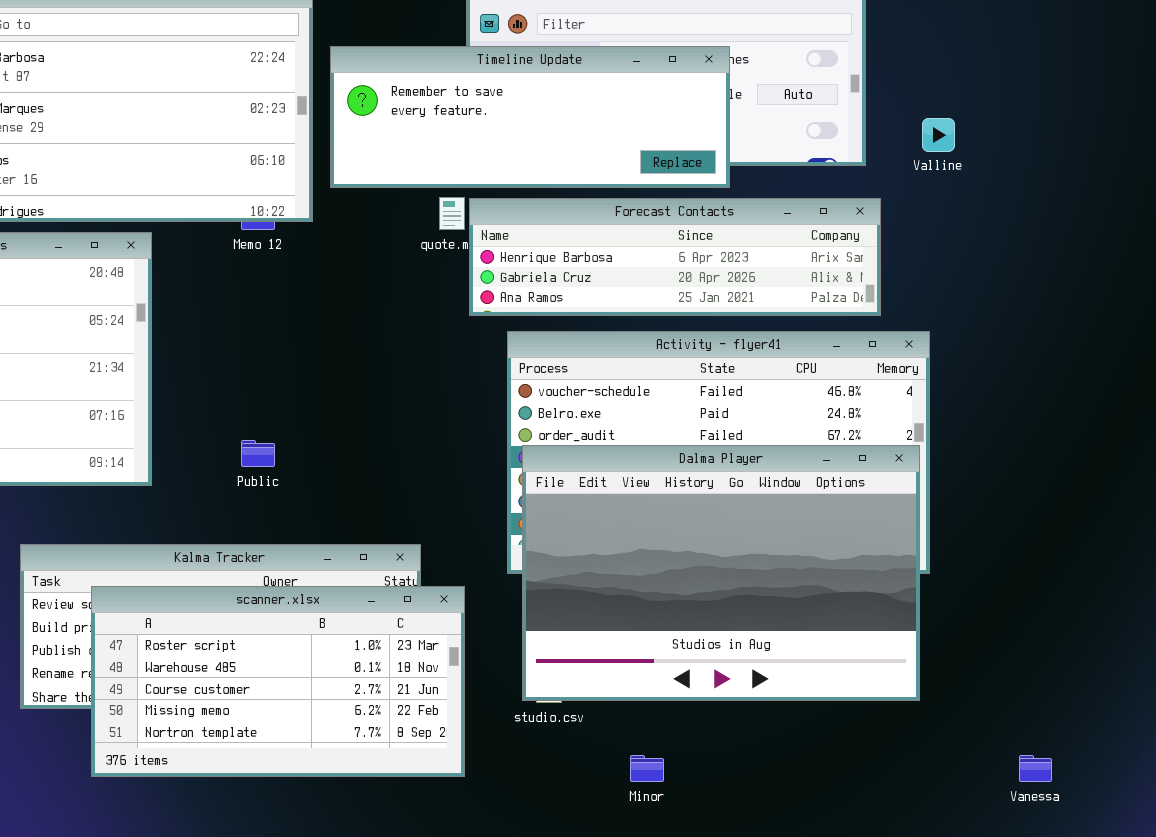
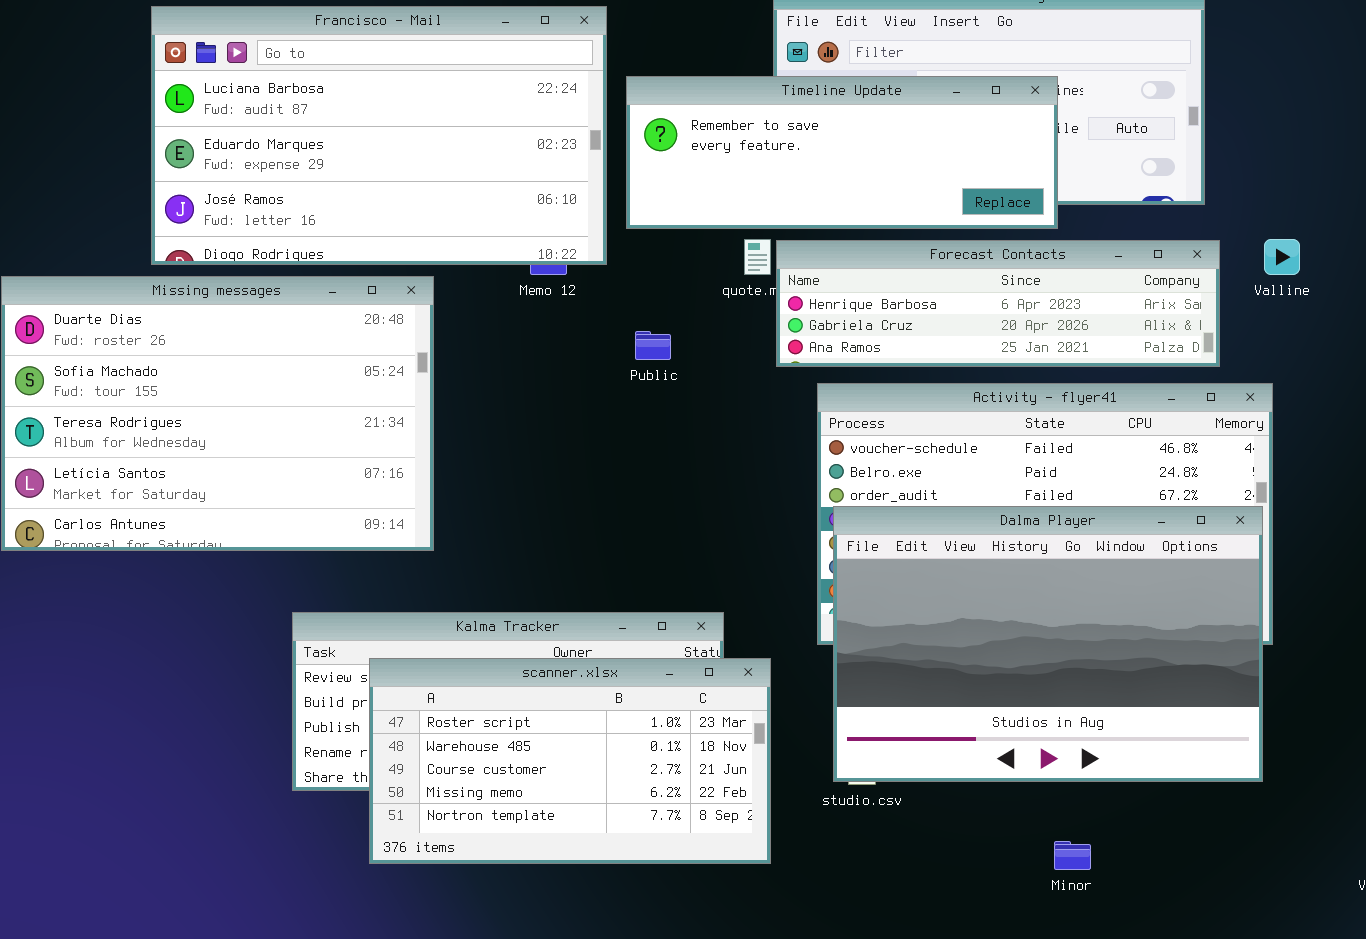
Valline: [922,118,955,152] -> [1264,239,1300,275], moved
Public: [241,440,275,467] -> [635,331,671,360], moved
Minor: [630,755,664,782] -> [1054,841,1091,870], moved

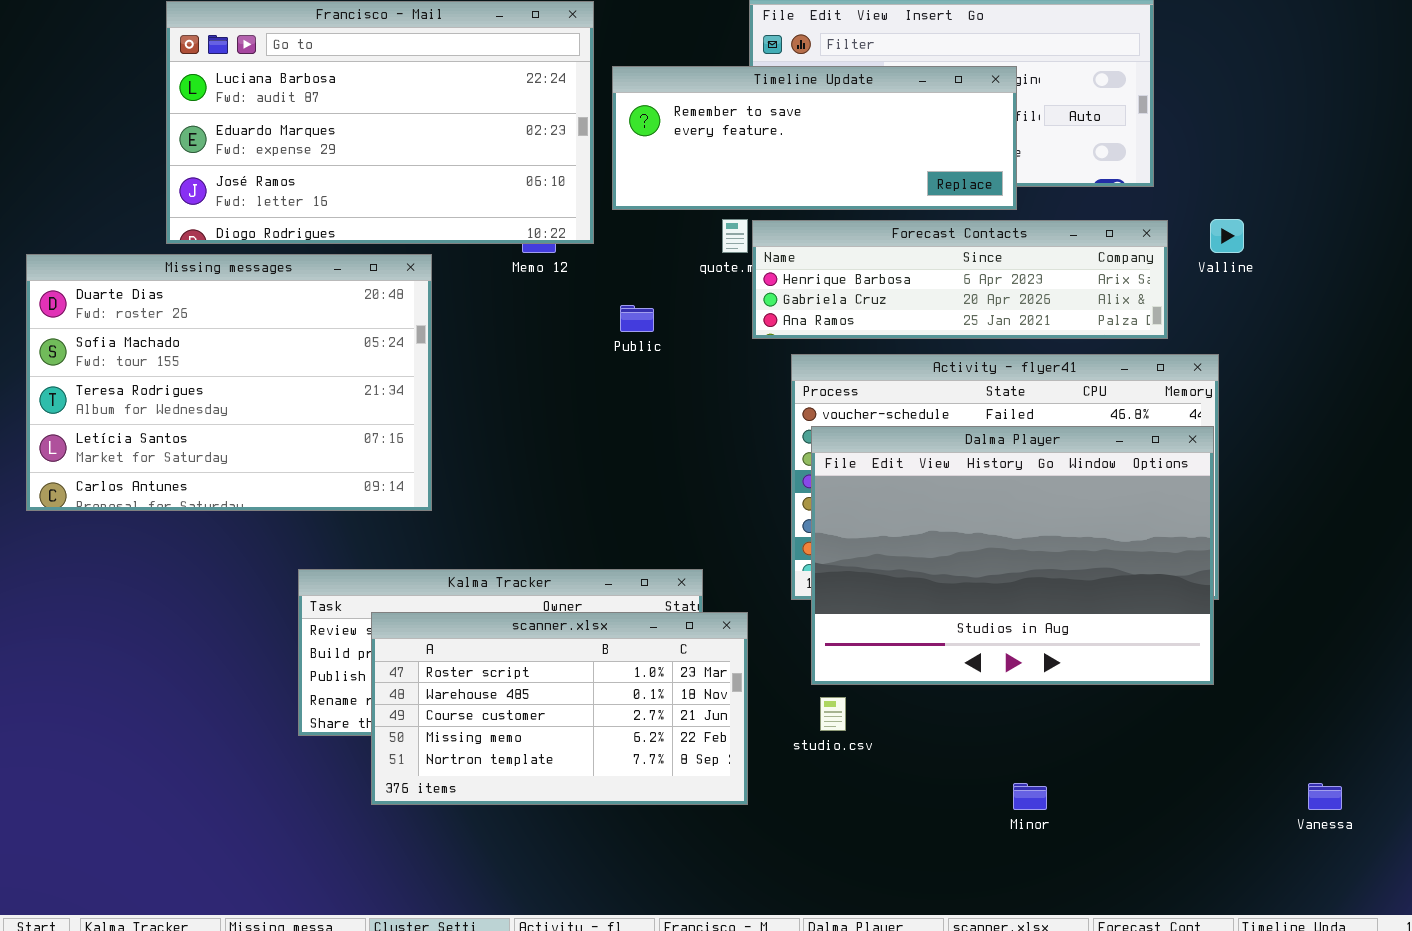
Dalma Player: [833,506,1263,782] -> [811,426,1214,685], moved

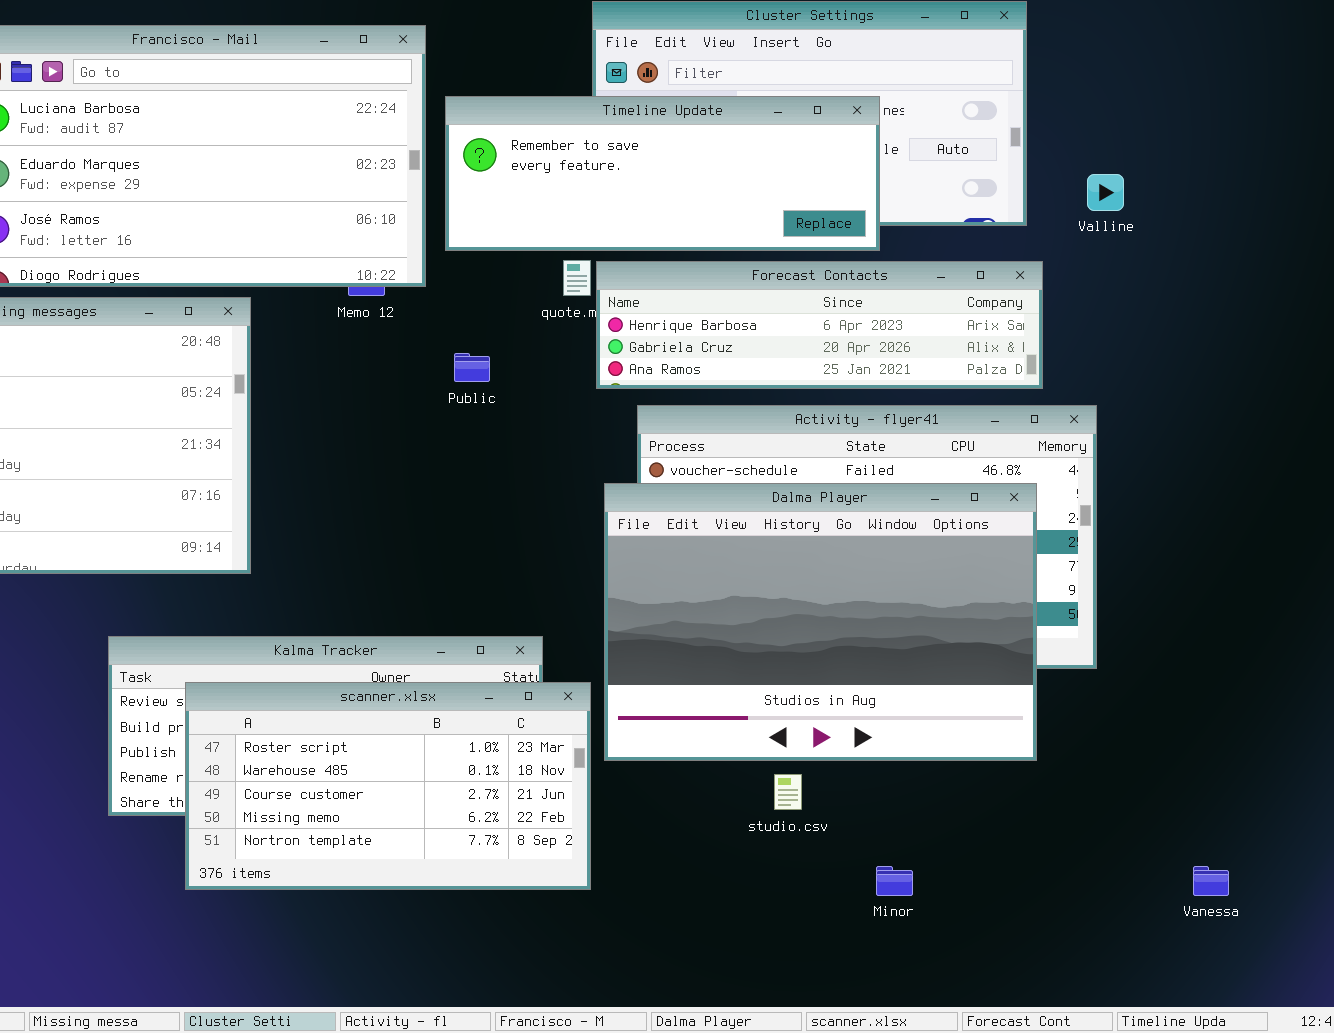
Valline: [1210,219,1244,253] -> [1087,174,1124,211], moved
Dalma Player: [811,426,1214,685] -> [604,483,1037,761], moved
studio.csv: [820,697,846,731] -> [774,774,802,810], moved

